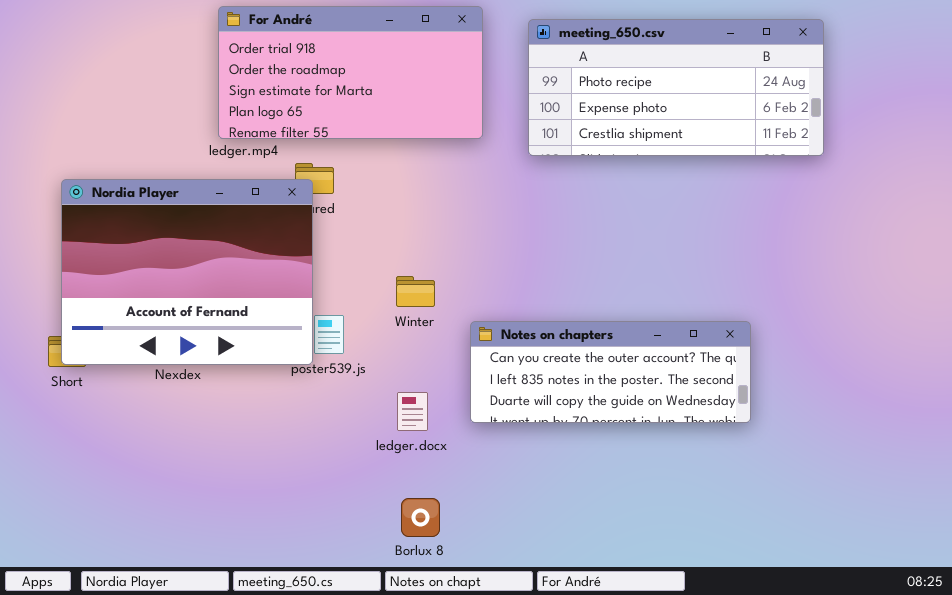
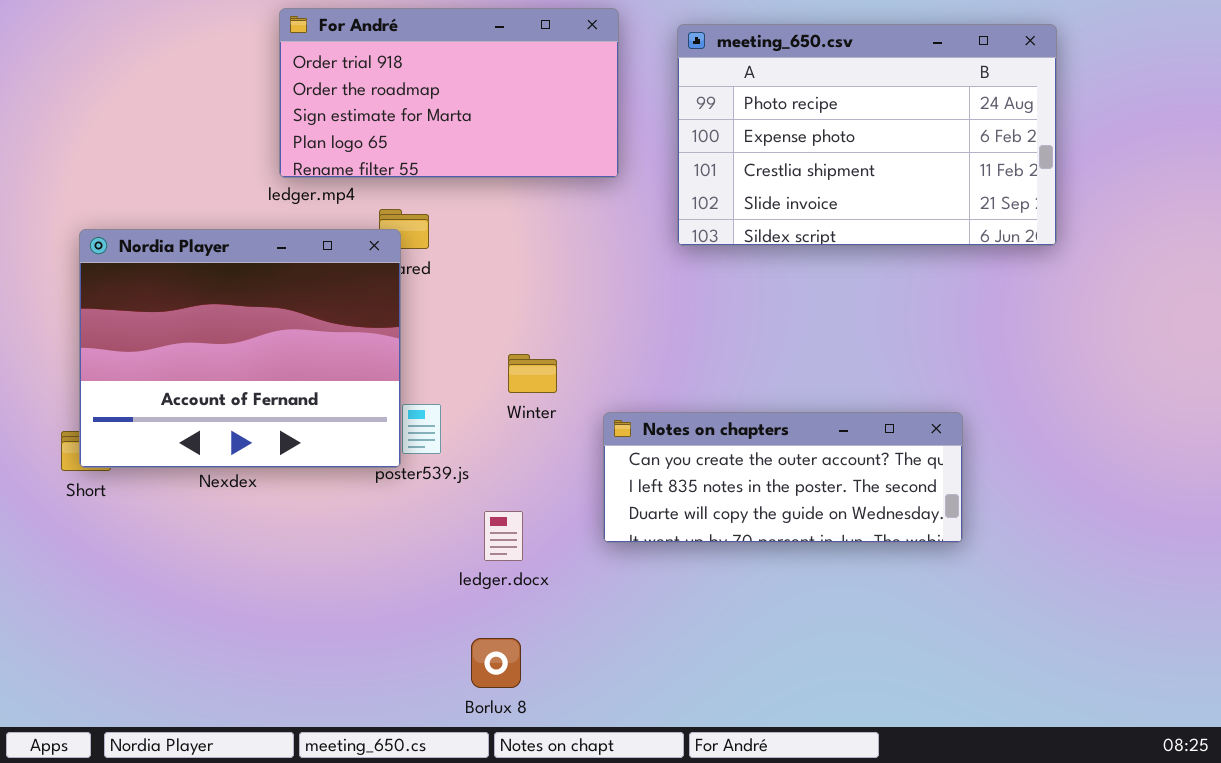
meeting_650.csv: [528,19,824,156] -> [677,24,1057,246], resized
ledger.docx: [397,392,428,431] -> [484,511,523,561], moved
Borlux 8: [401,498,440,537] -> [471,638,521,688], moved

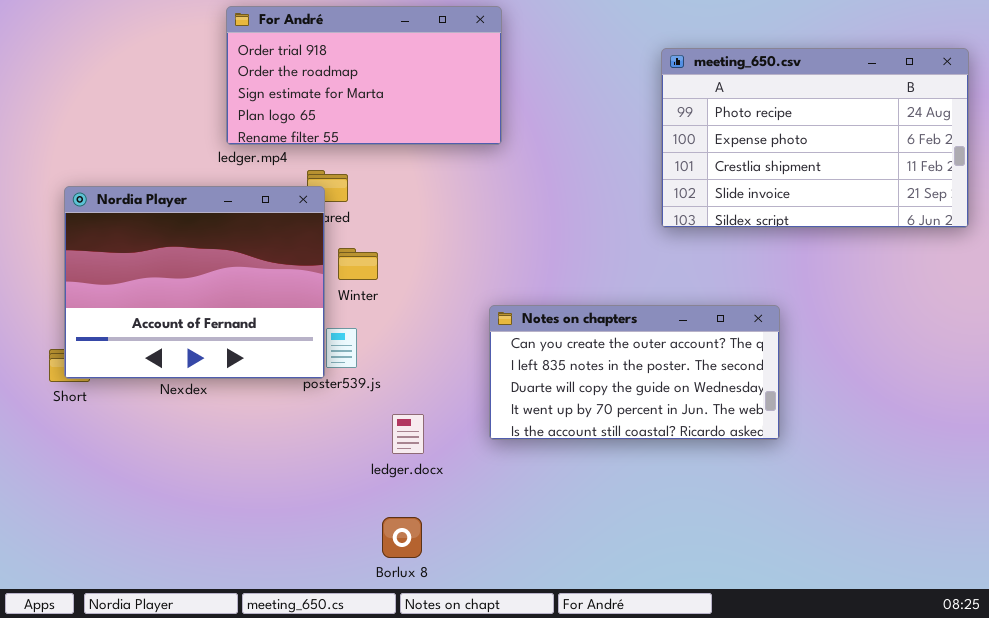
meeting_650.csv: [677,24,1057,246] -> [661,48,969,228], moved
Winter: [508,354,557,393] -> [338,248,378,280], moved
Notes on chapters: [603,412,963,543] -> [489,305,780,440], resized

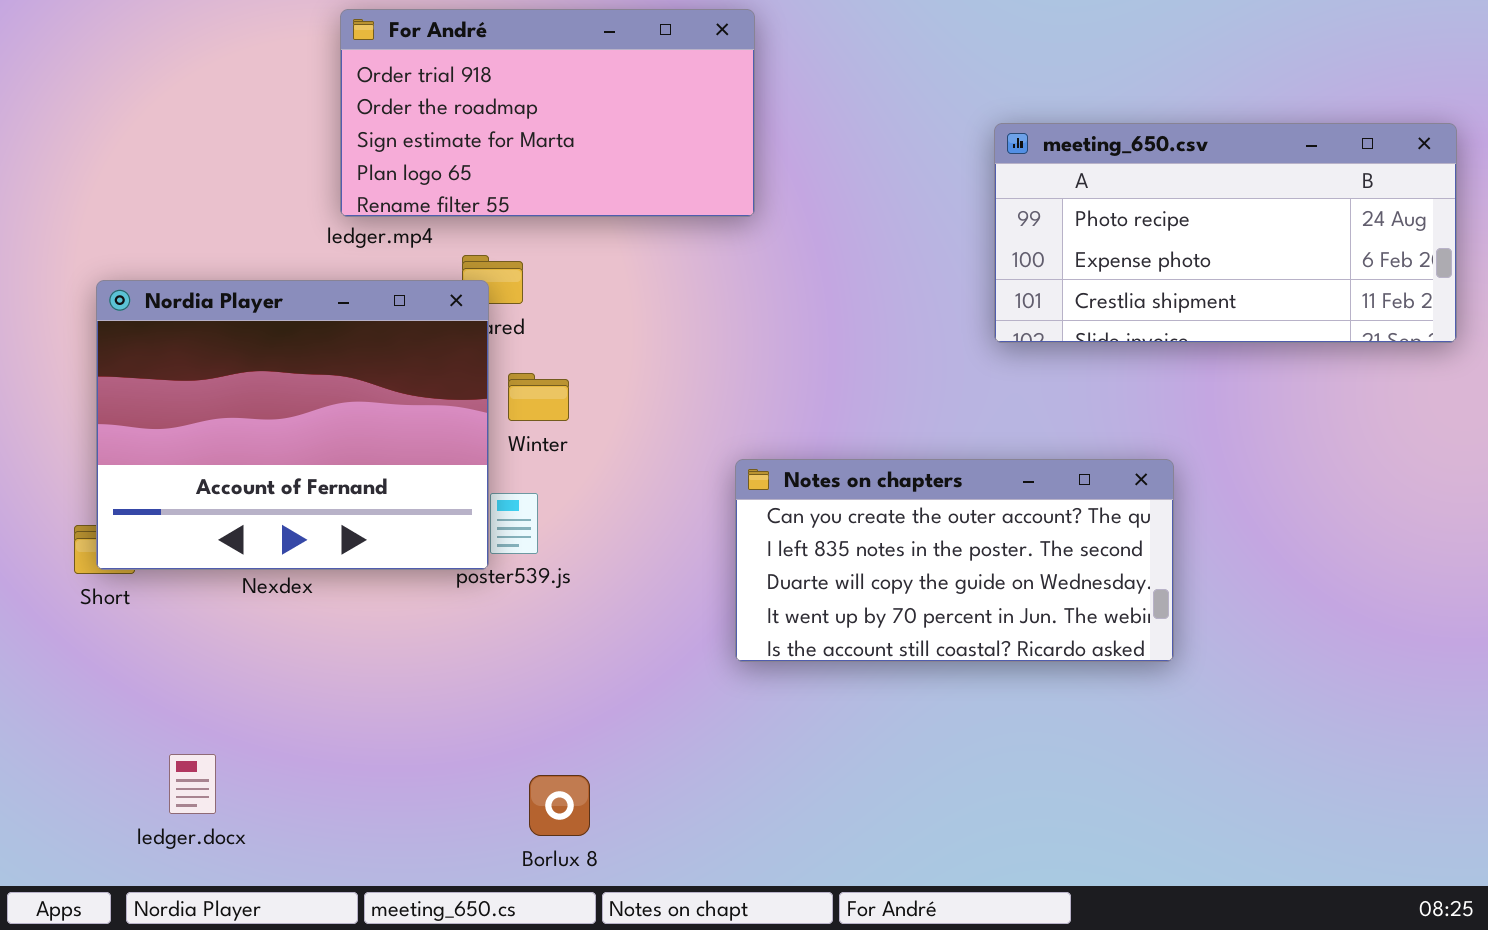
meeting_650.csv: [661,48,969,228] -> [994,123,1457,343], resized
ledger.docx: [392,414,424,454] -> [169,754,216,814], moved
Borlux 8: [382,517,422,558] -> [529,775,590,836], moved

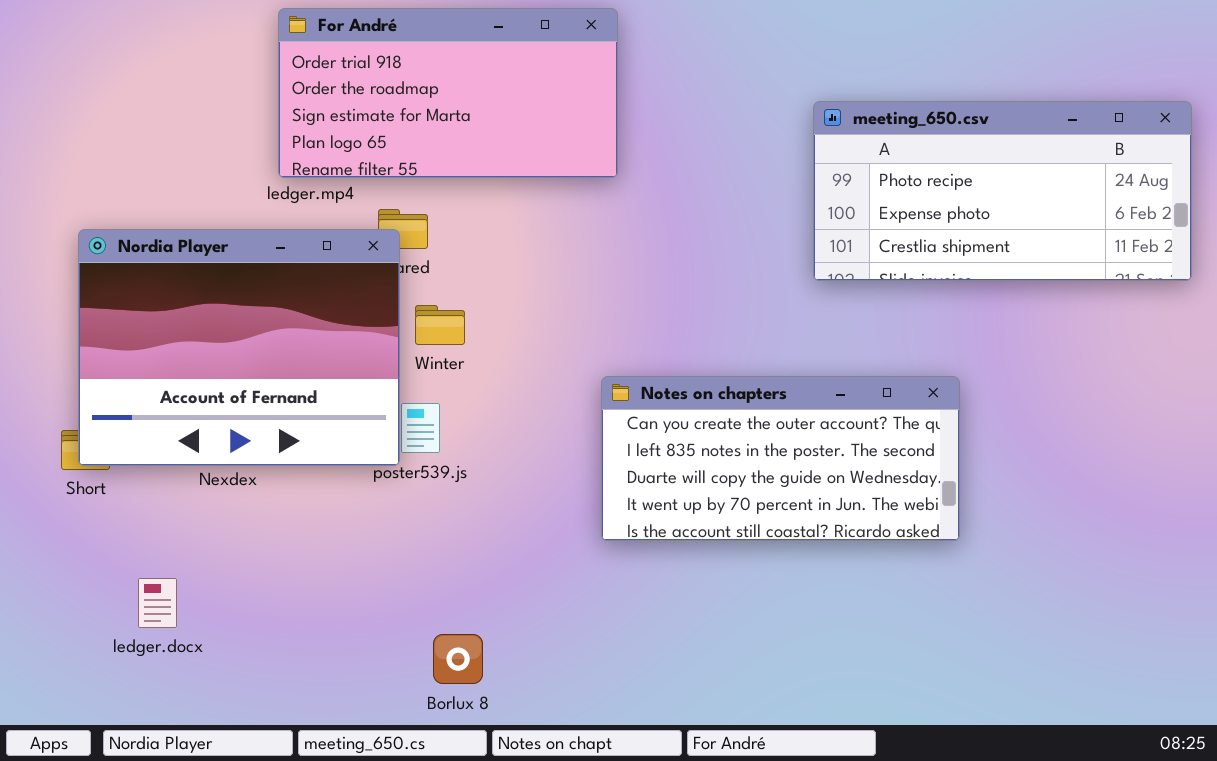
ledger.docx: [169,754,216,814] -> [138,578,177,628], moved

